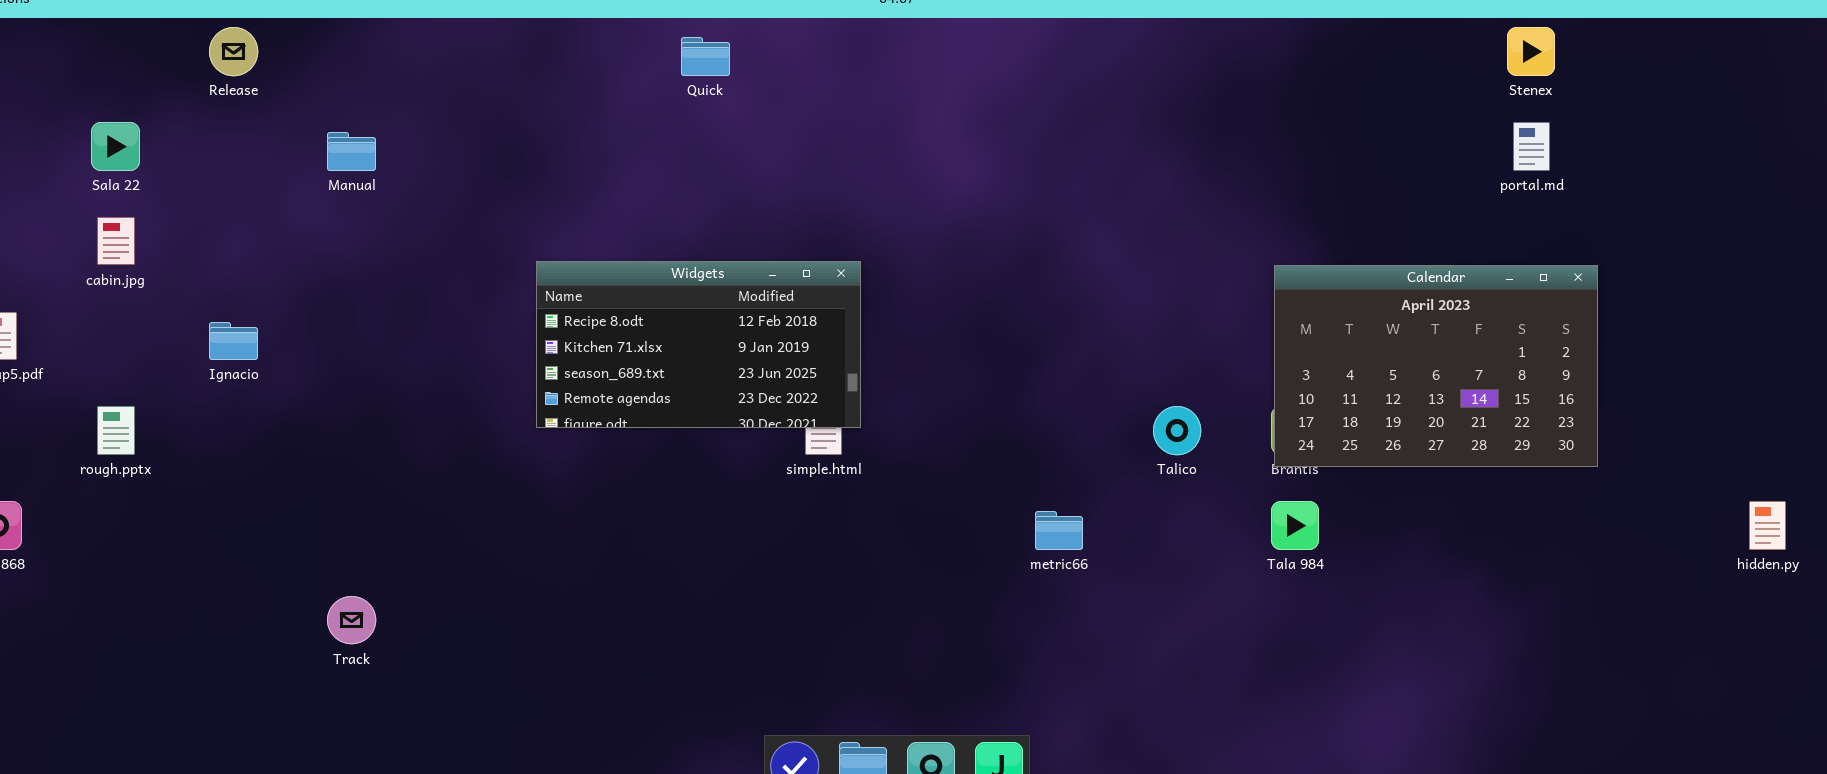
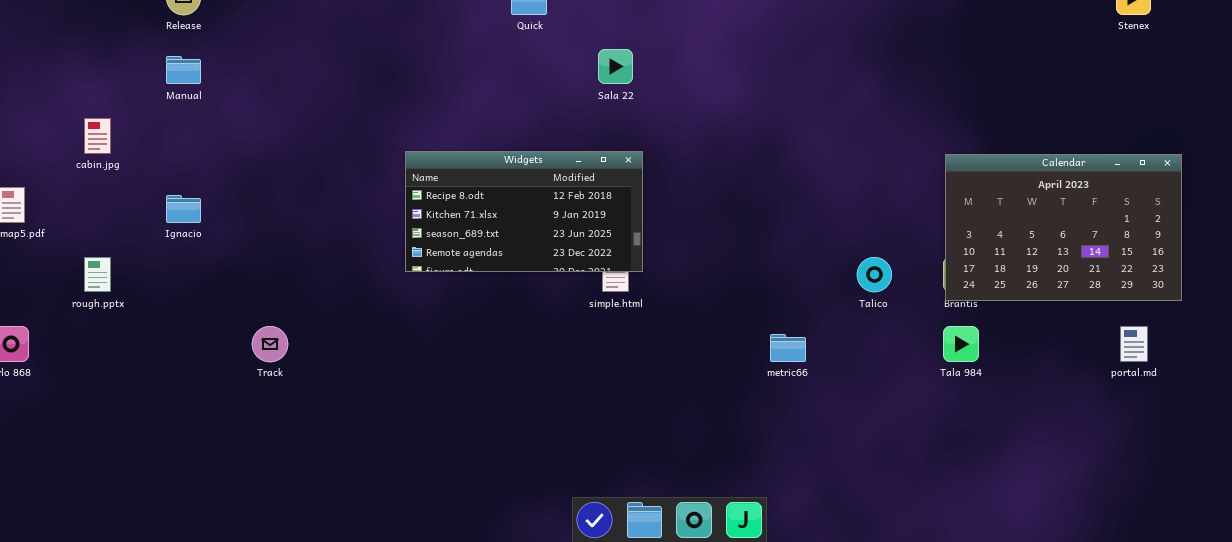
Sala 22: [91,122,140,171] -> [598,49,633,84], moved
portal.md: [1513,122,1550,171] -> [1120,326,1148,362], moved
Manual: [327,132,376,171] -> [166,56,201,84], moved
Track: [327,596,376,644] -> [252,326,288,362], moved

